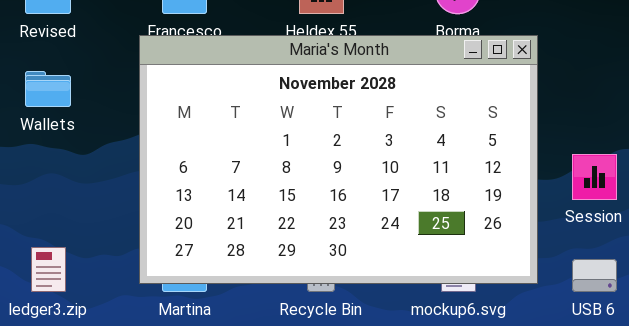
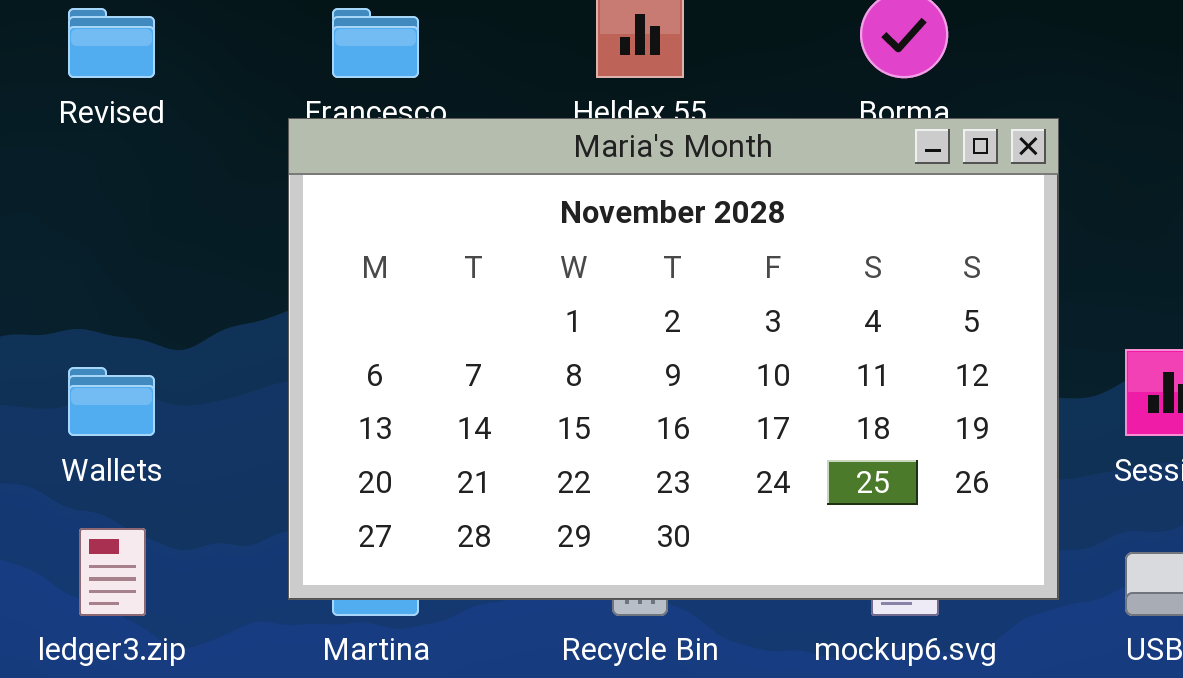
Wallets: [25,71,71,107] -> [68,367,155,436], moved

